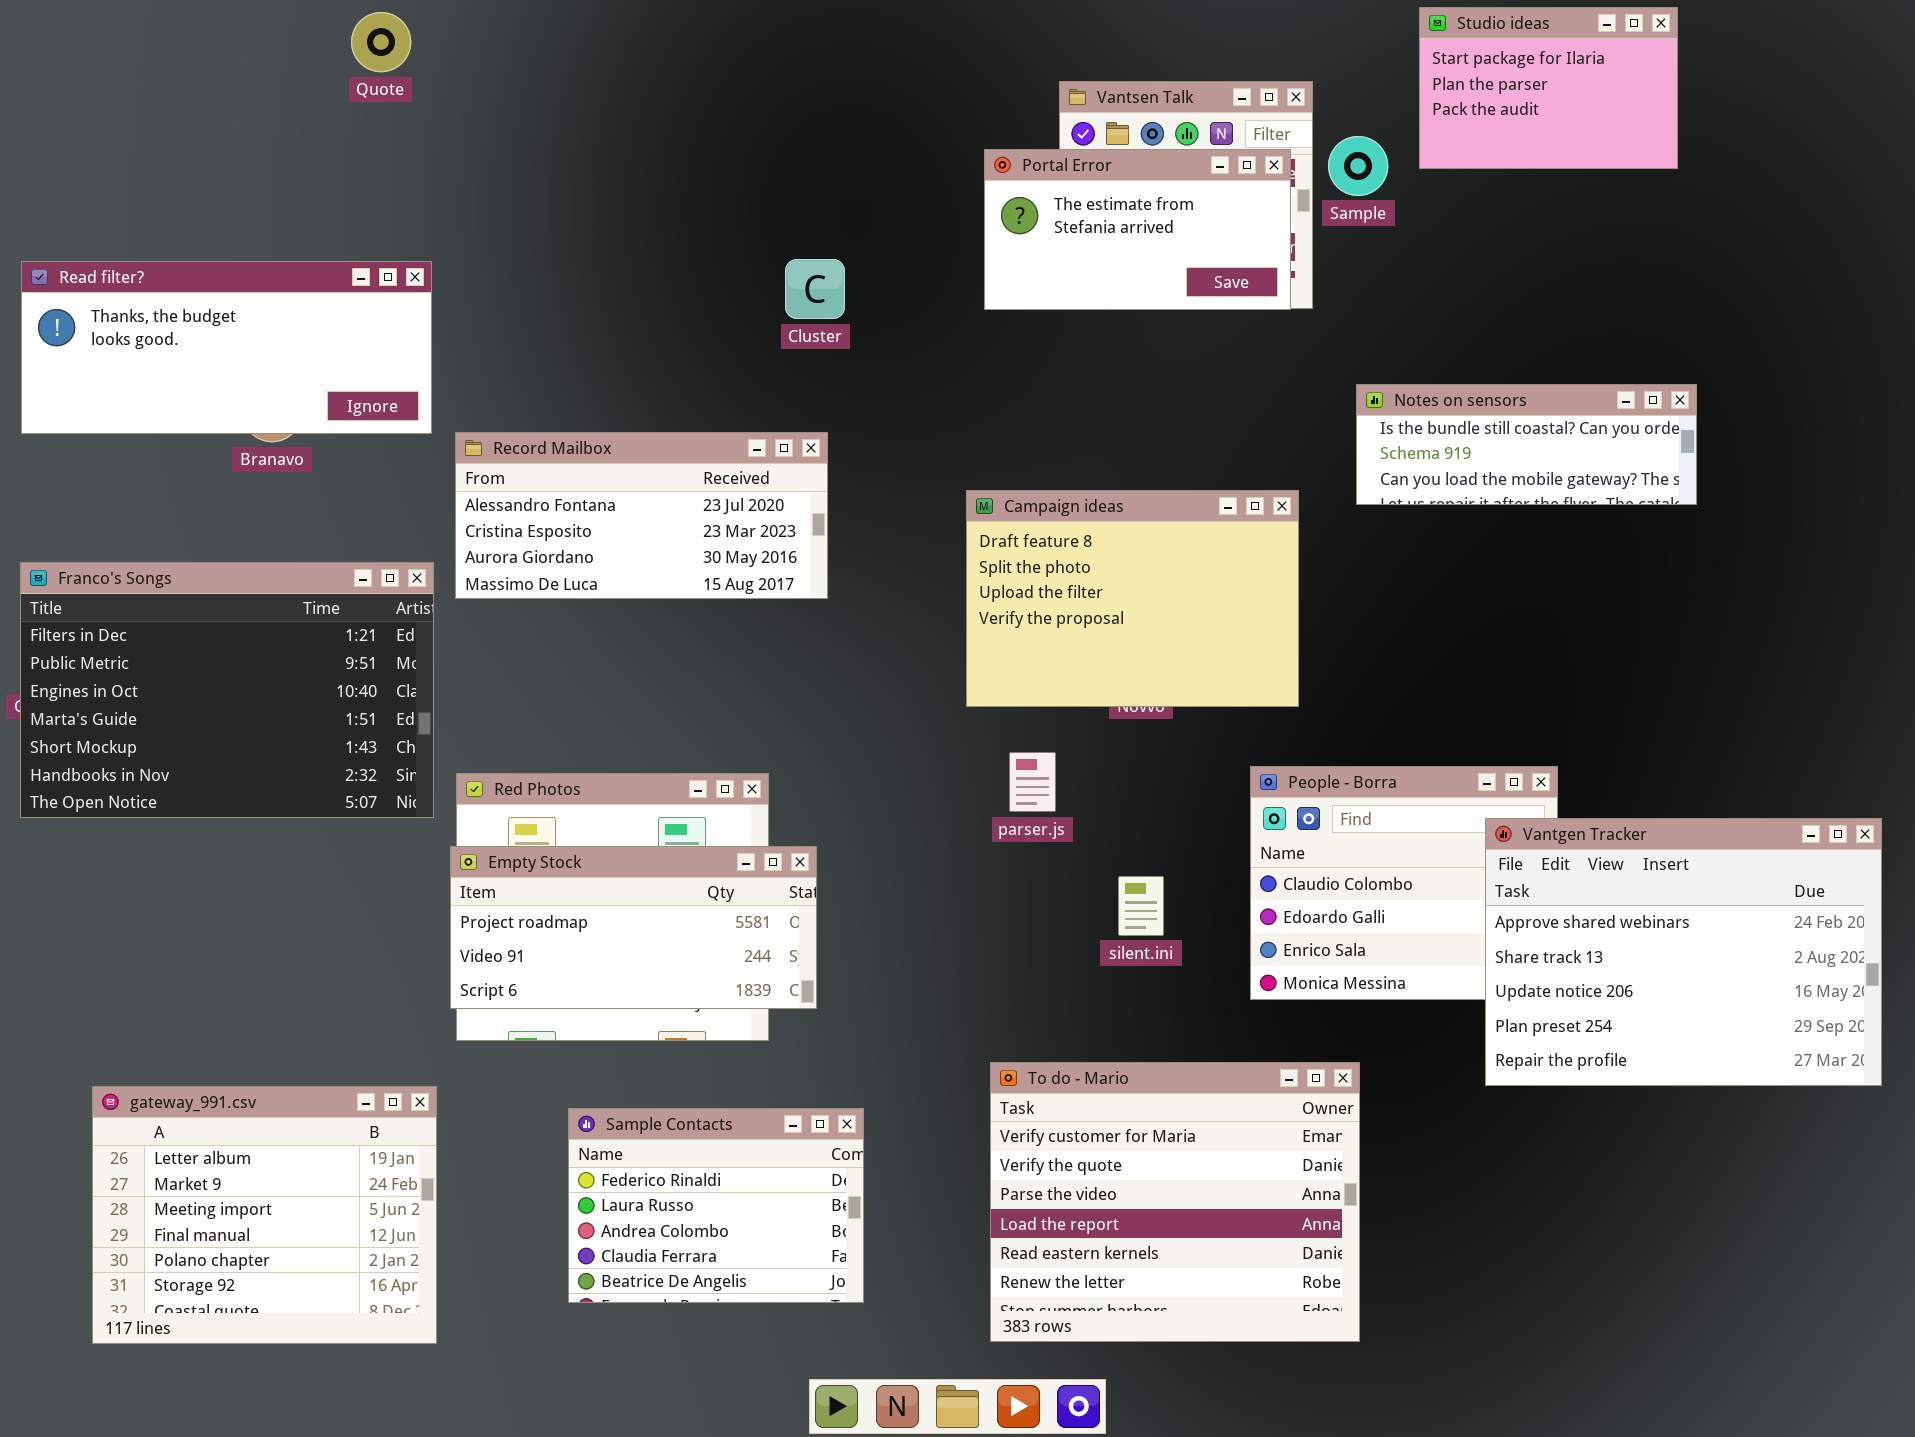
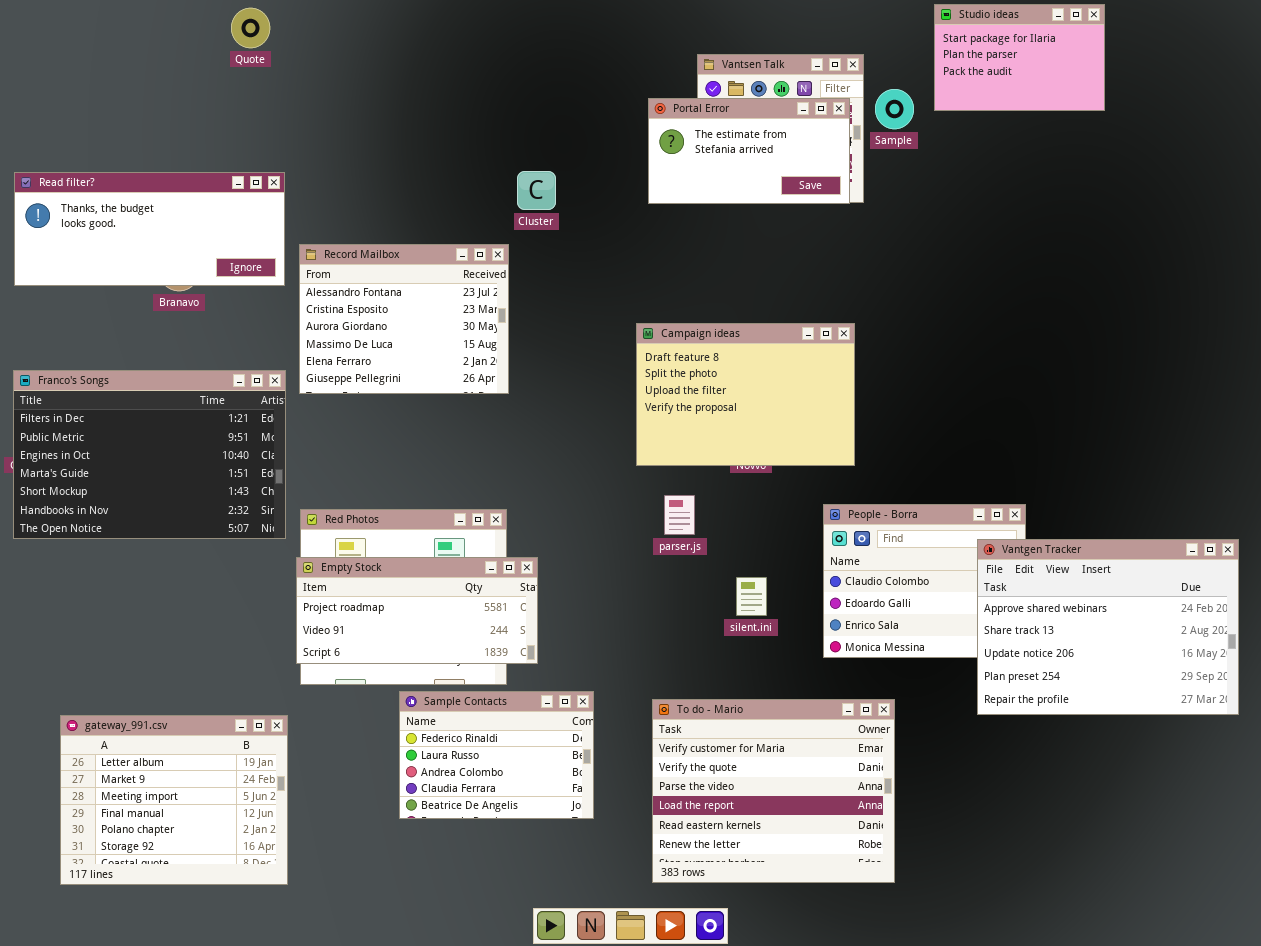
Notes on sensors: [1356,384,1697,505] -> none, closed
Record Mailbox: [455,432,828,599] -> [299,244,509,394], resized
Sample Contacts: [568,1108,864,1303] -> [399,691,594,819], moved

